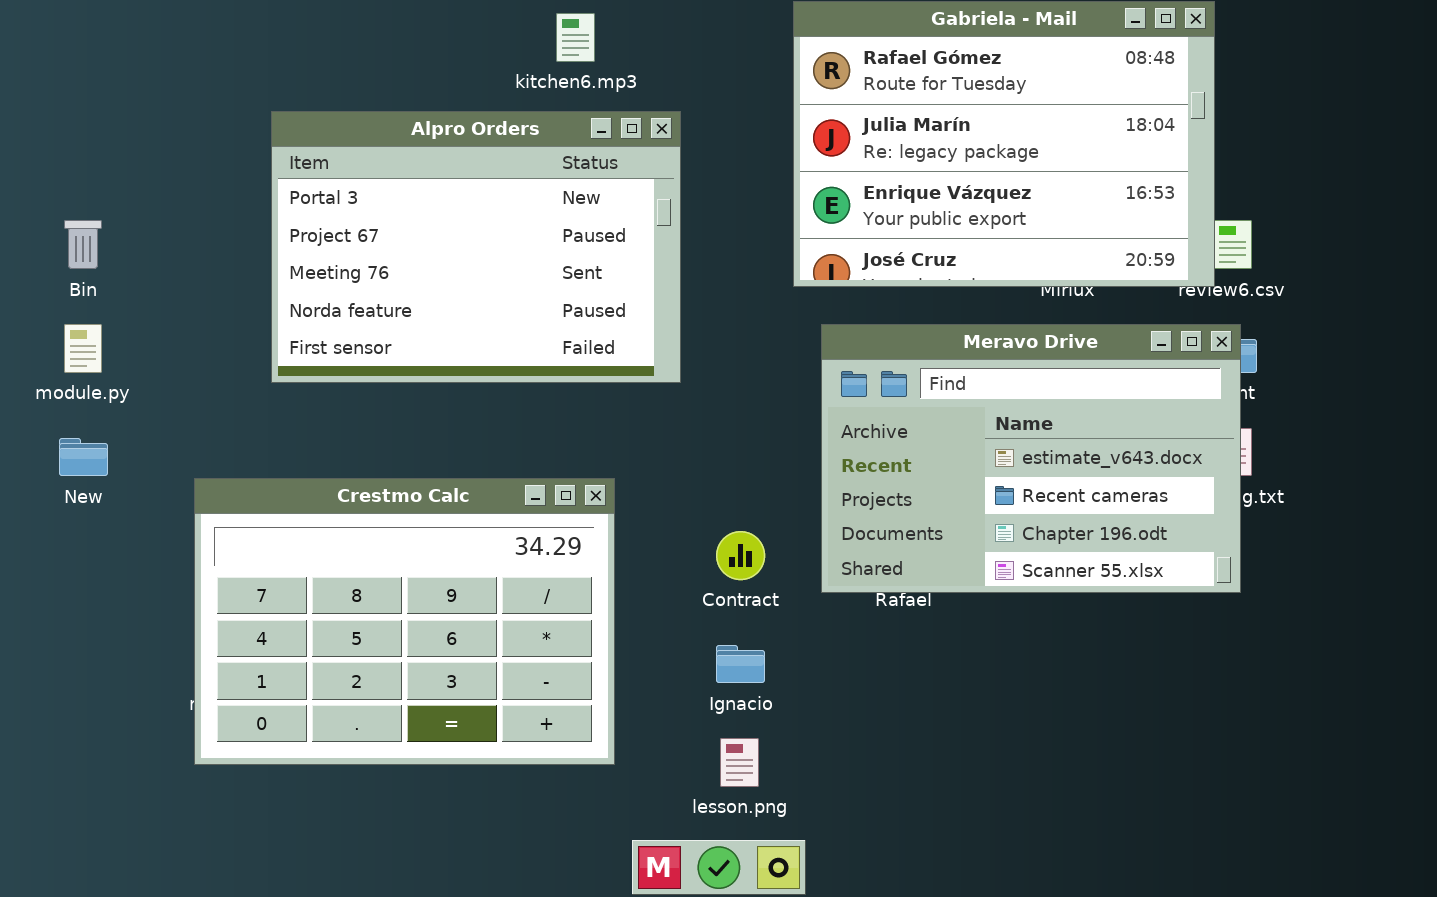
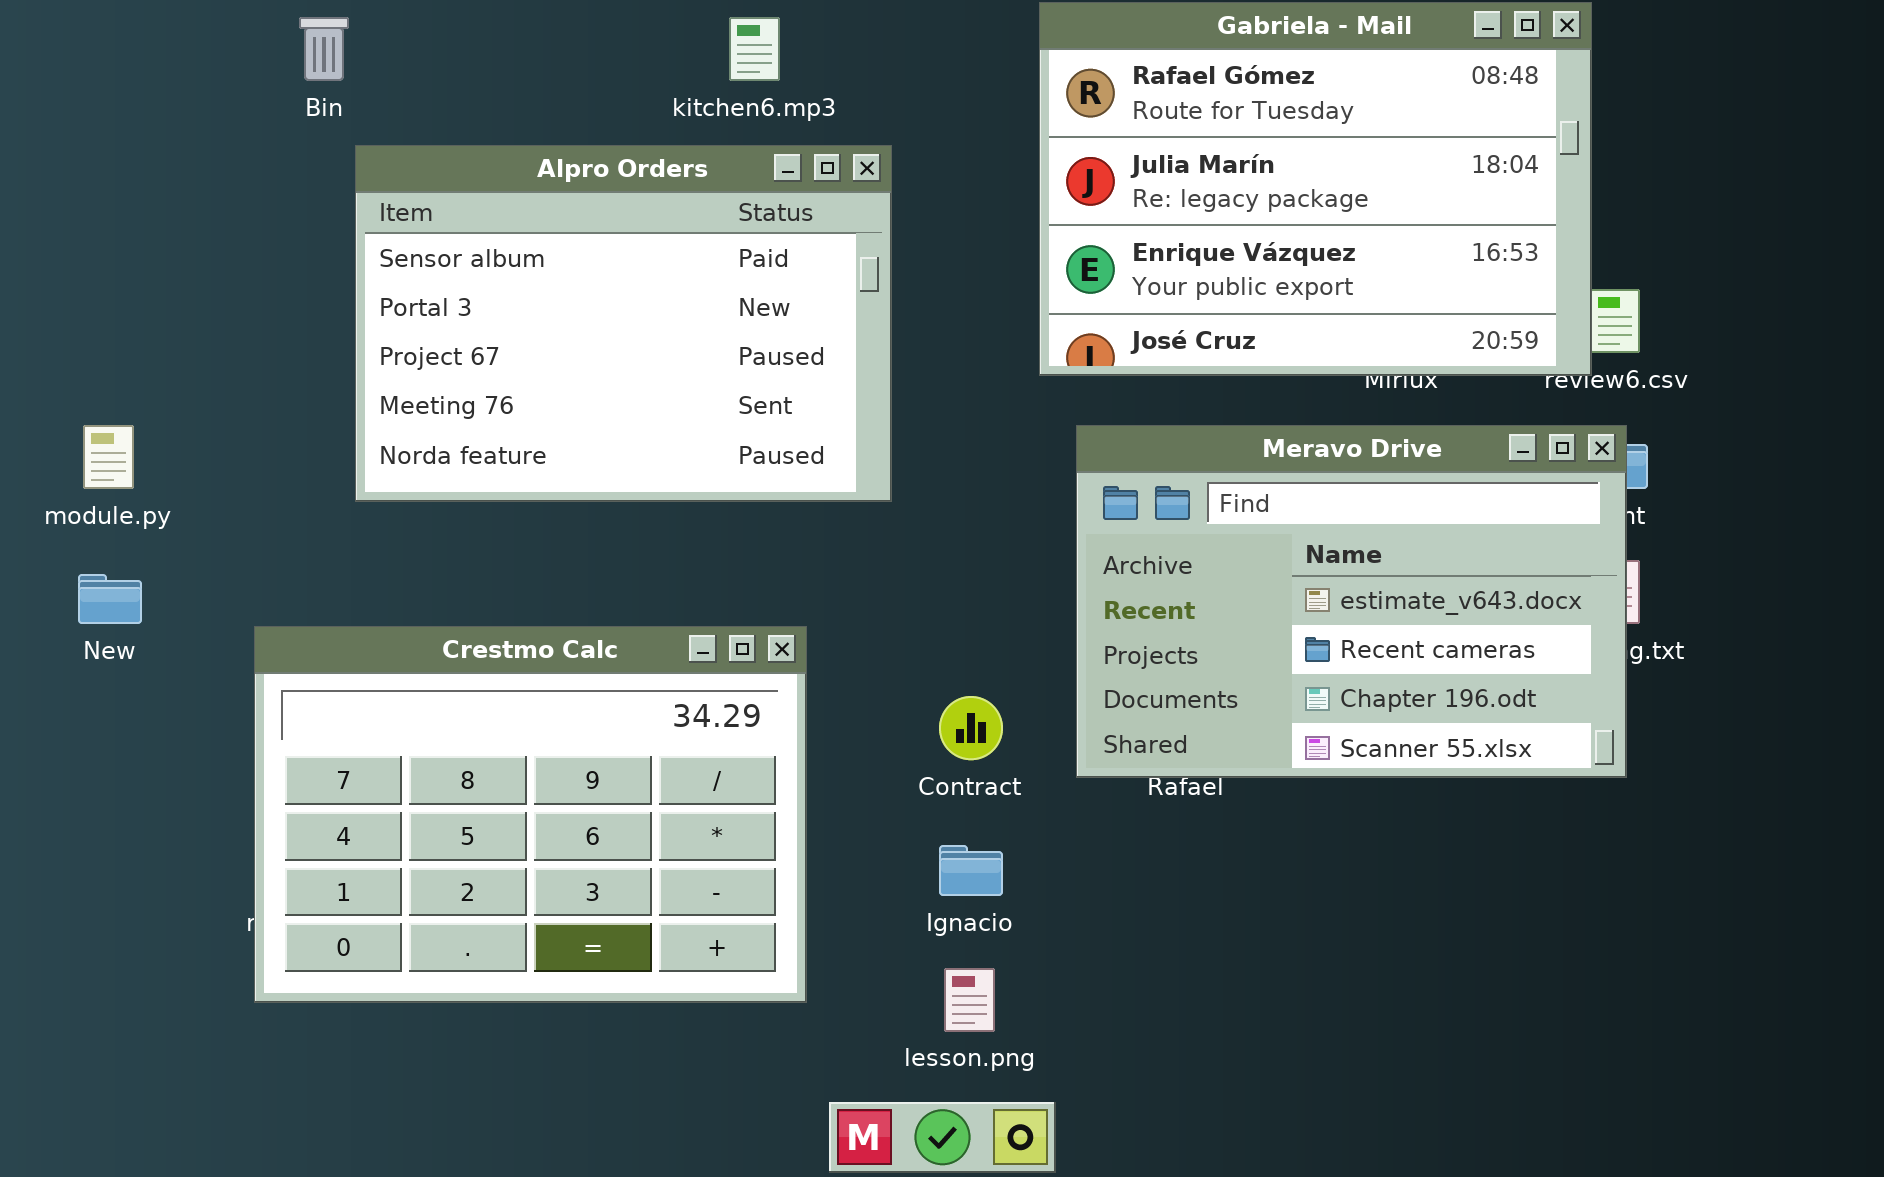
Alpro Orders: [271,111,681,383] -> [355,145,892,502], scrolled up 1 row
Bin: [64,220,102,269] -> [299,17,349,81], moved

